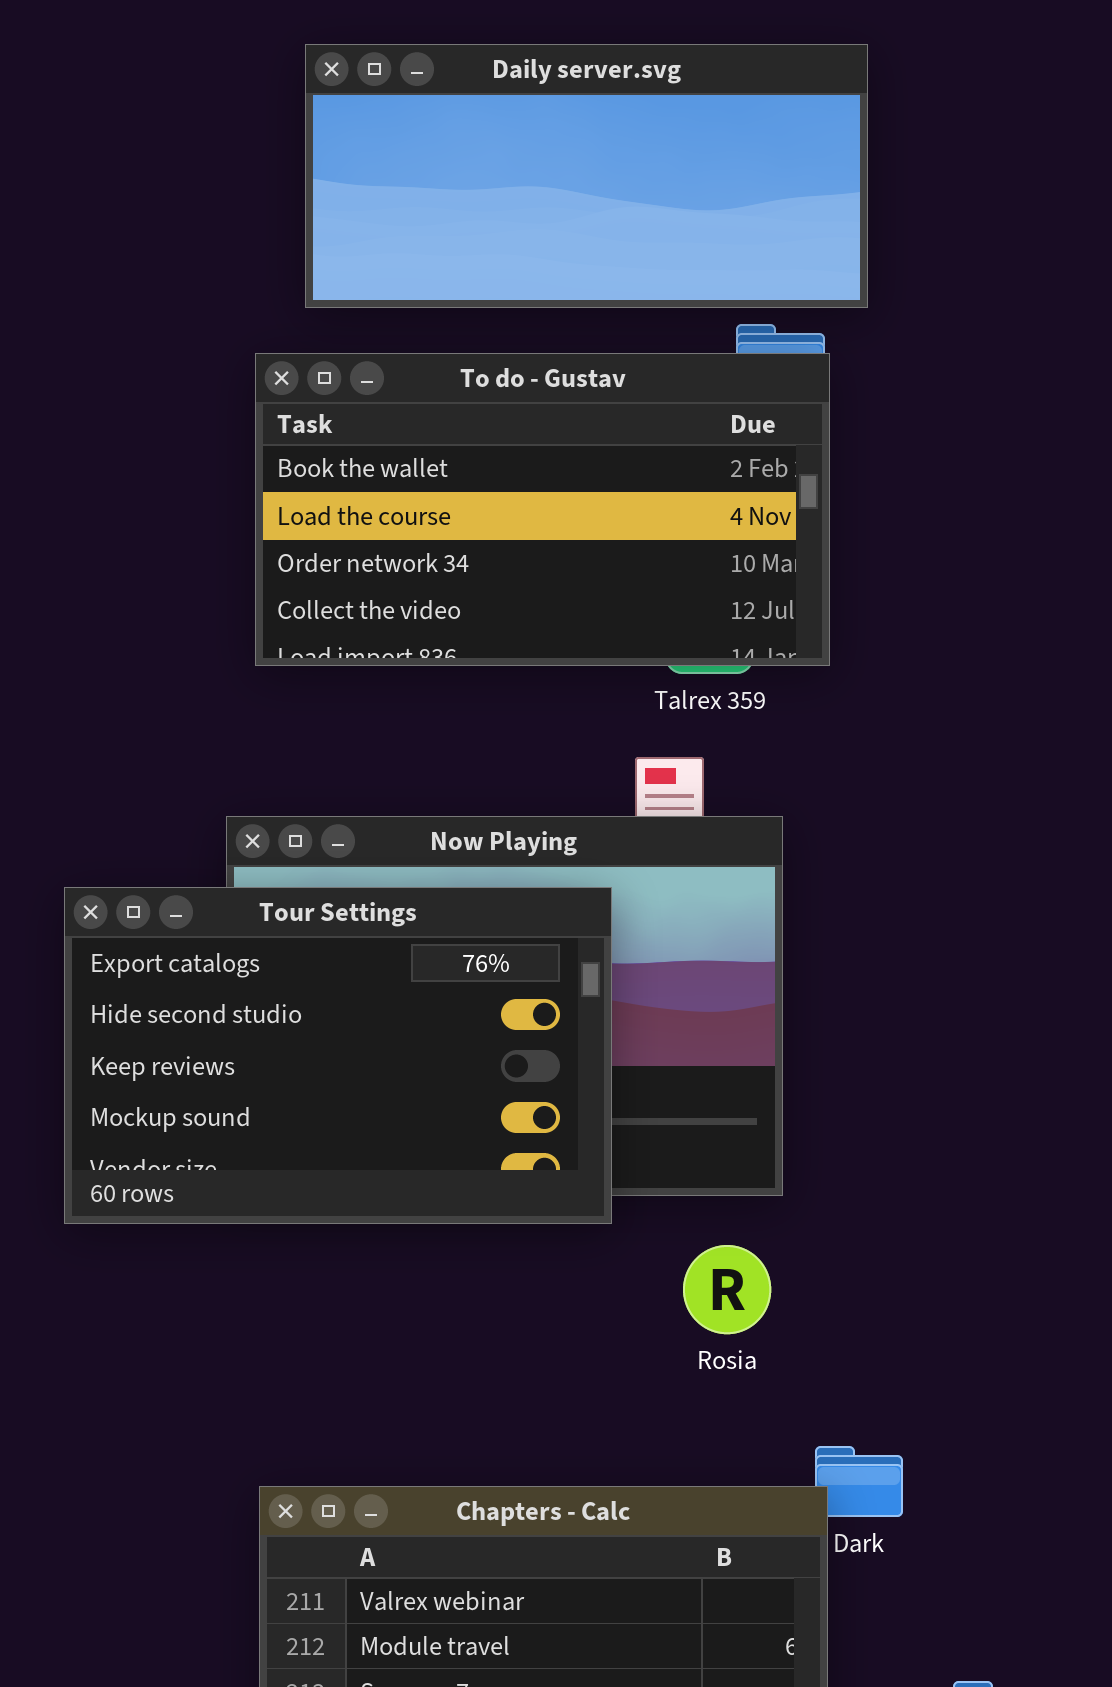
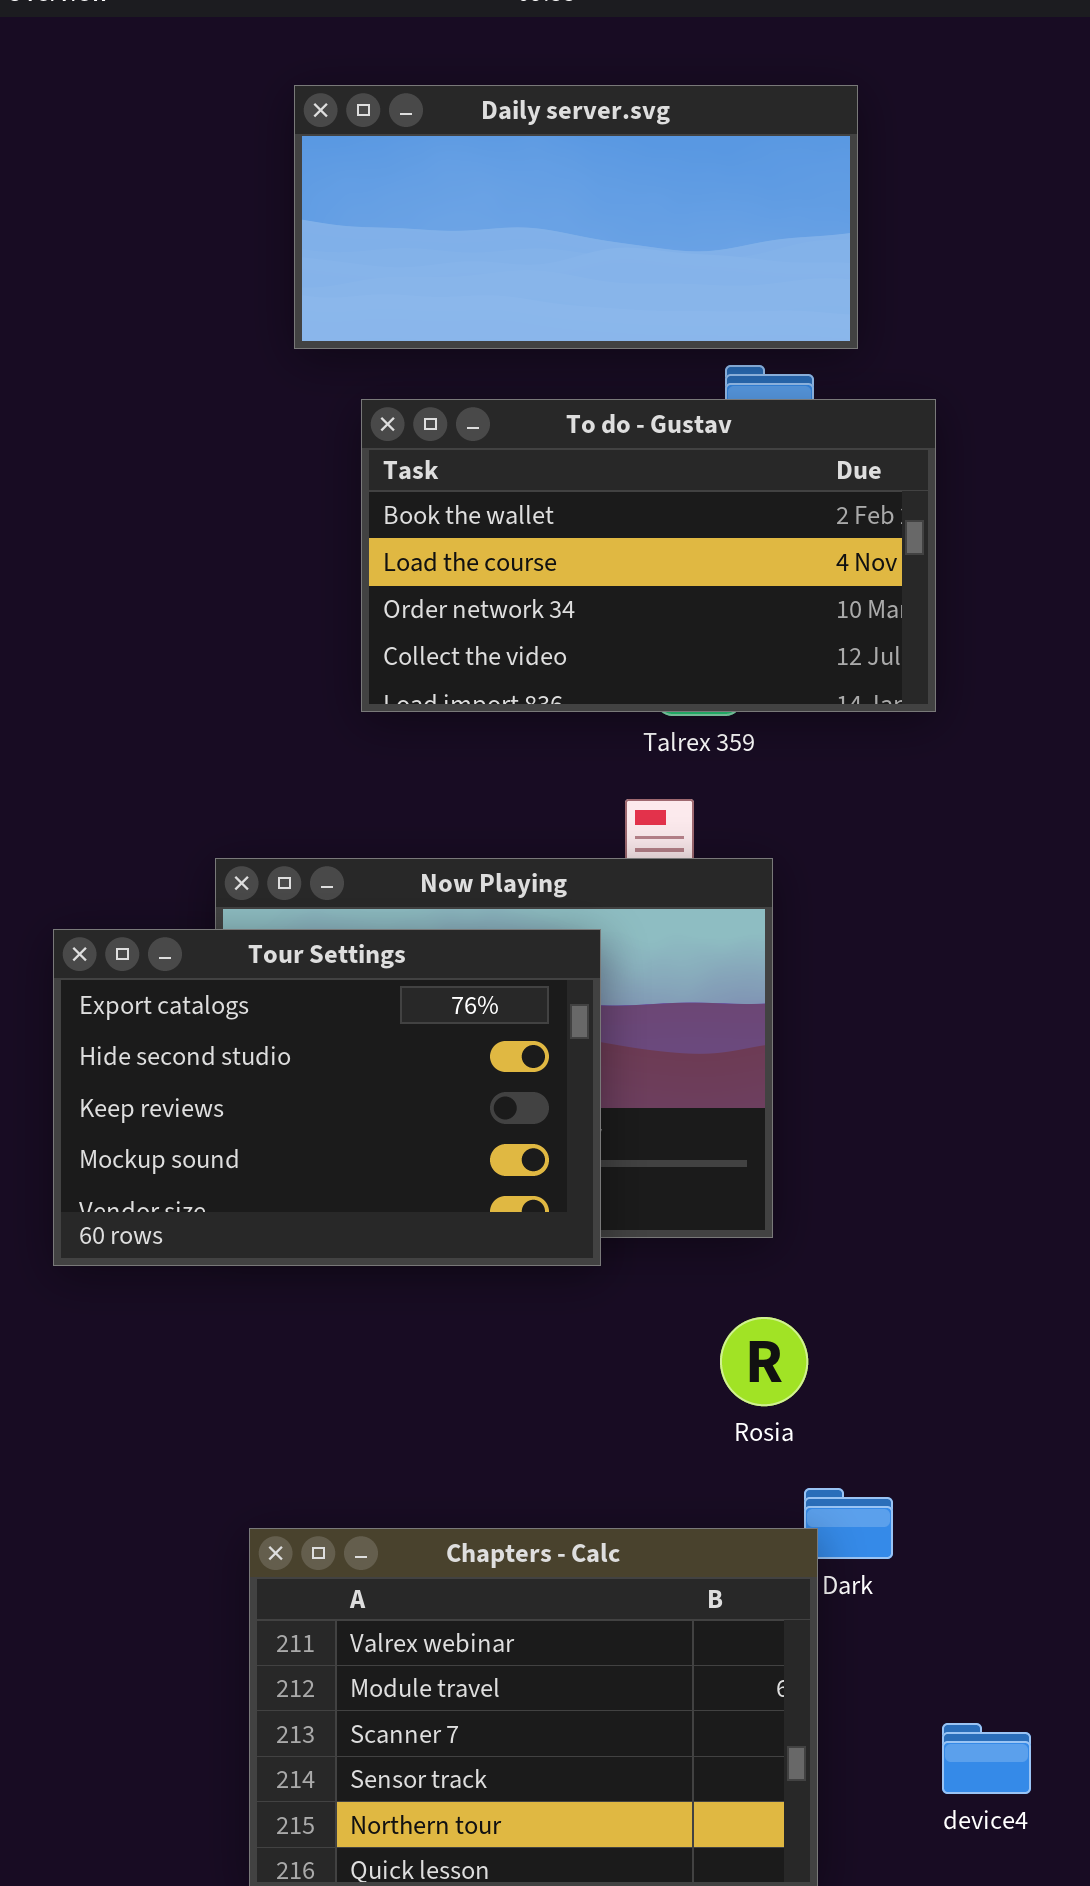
To do - Gustav: [255,353,830,666] -> [361,399,936,712], moved
Rosia: [683,1245,771,1334] -> [720,1317,808,1406], moved

